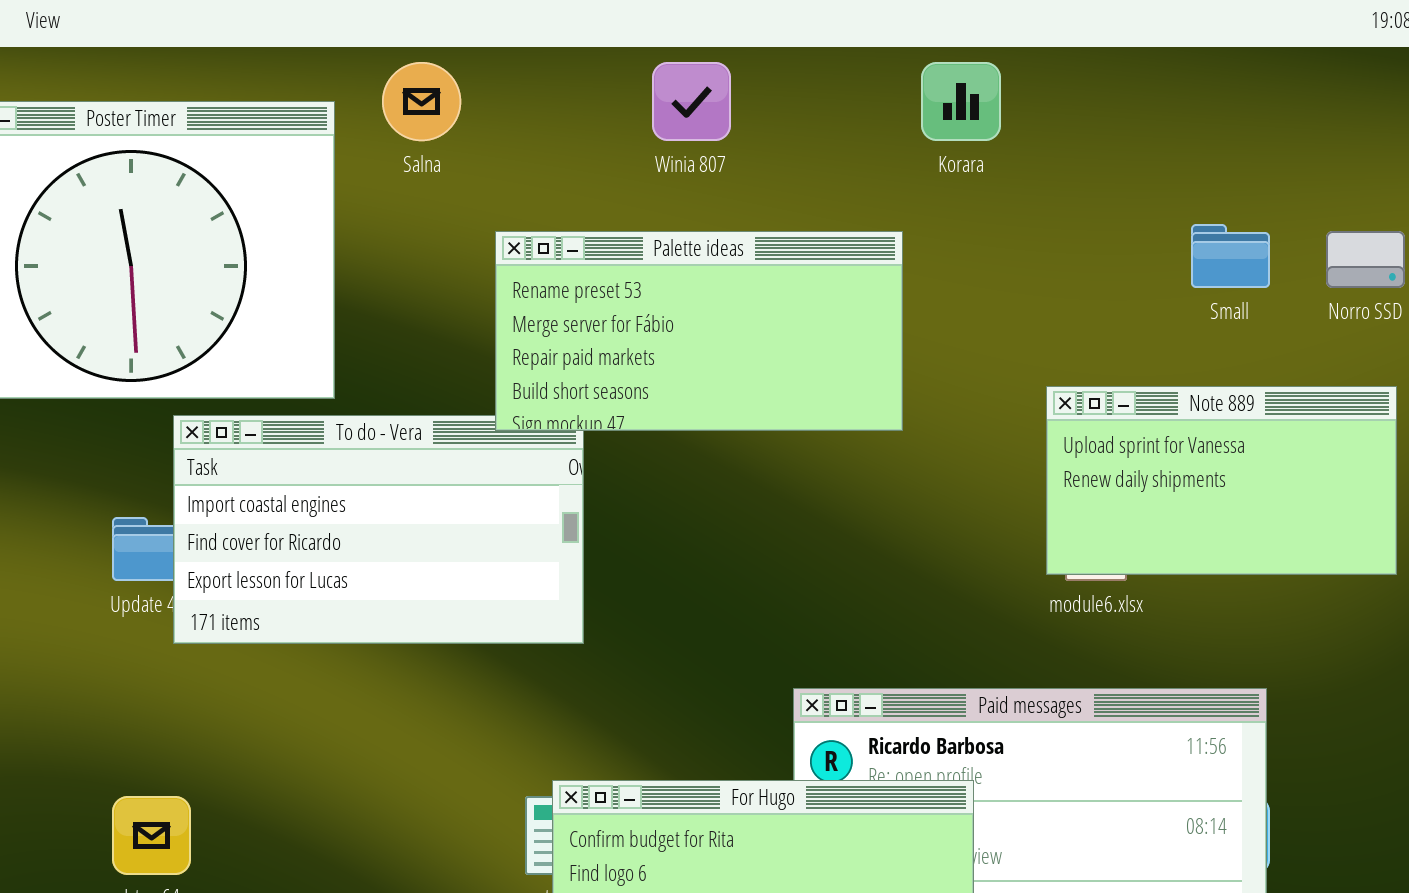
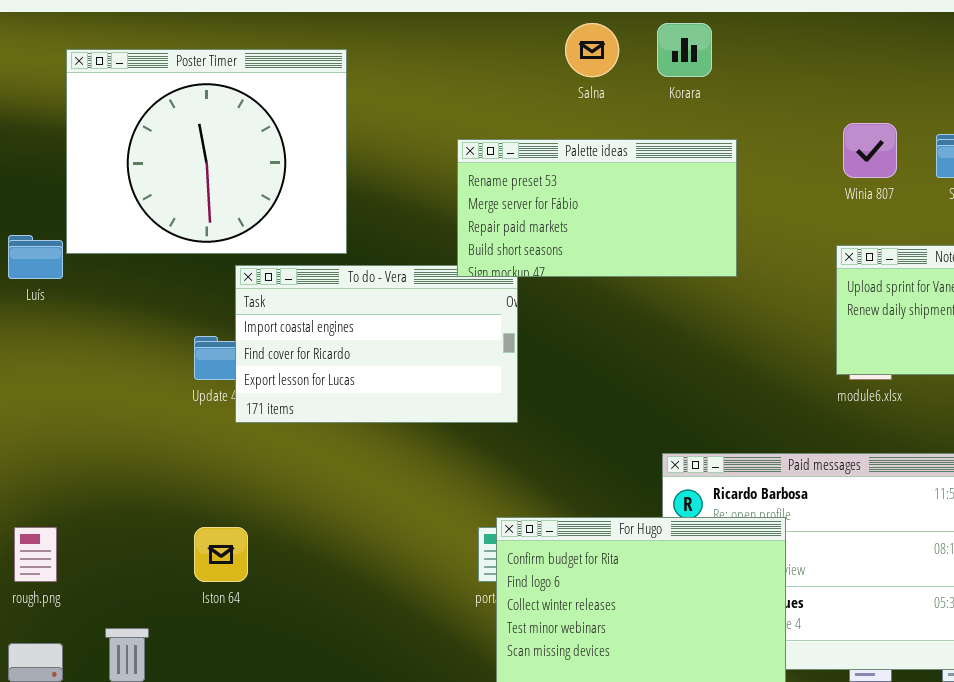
Salna: [382,62,461,141] -> [565,23,619,77], moved
Winia 807: [652,62,731,141] -> [843,123,897,178], moved
Korara: [921,62,1001,141] -> [657,23,712,77], moved

